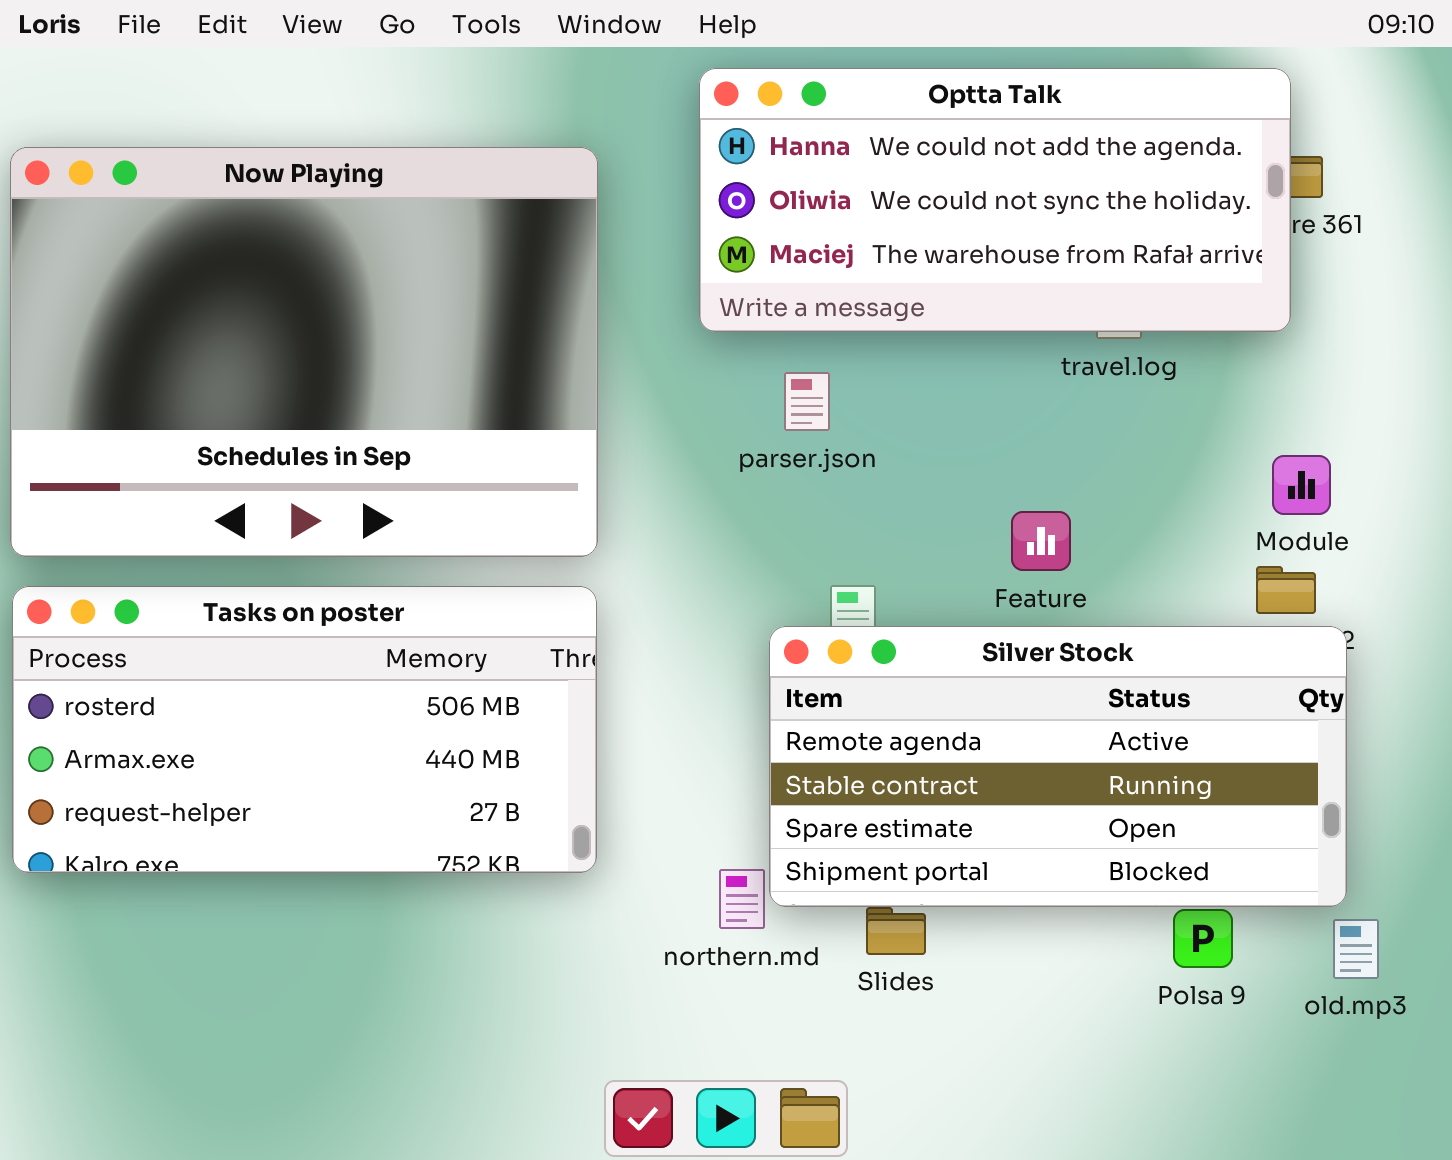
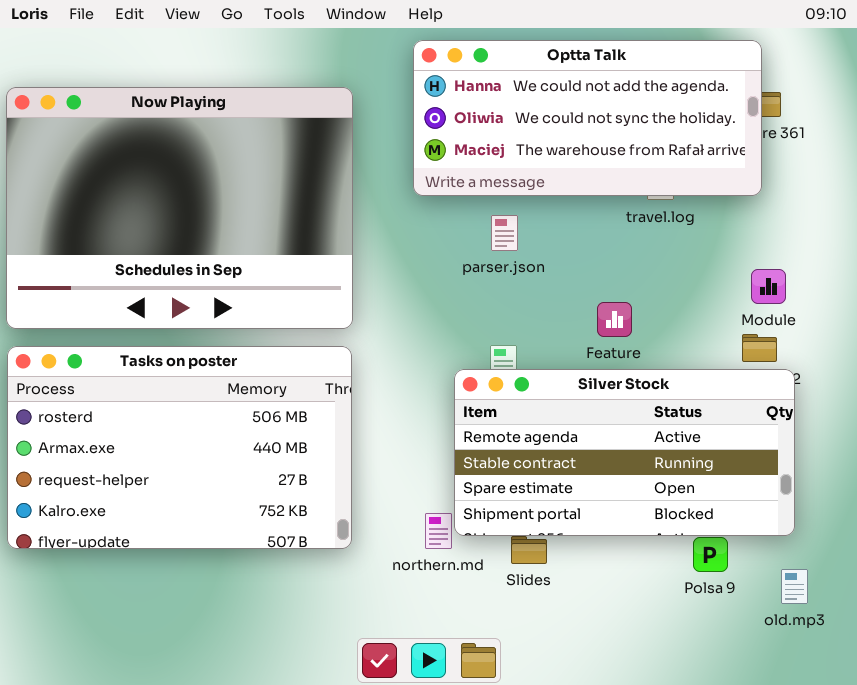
parser.json: [784,372,830,431] -> [491,215,518,251], moved
Tasks on poster: [12,586,597,873] -> [7,346,352,549], resized
old.mp3: [1333,919,1379,979] -> [781,569,808,604], moved

